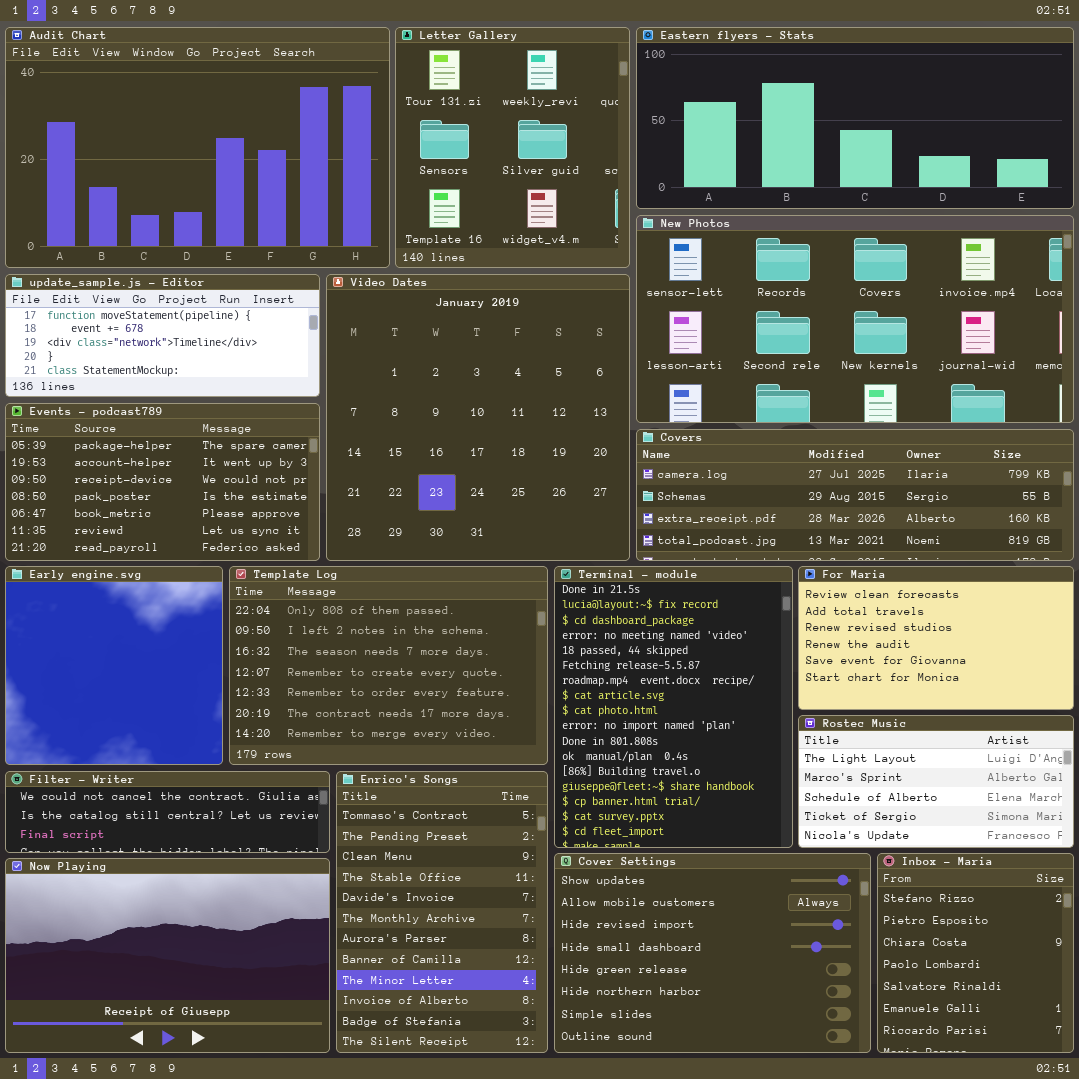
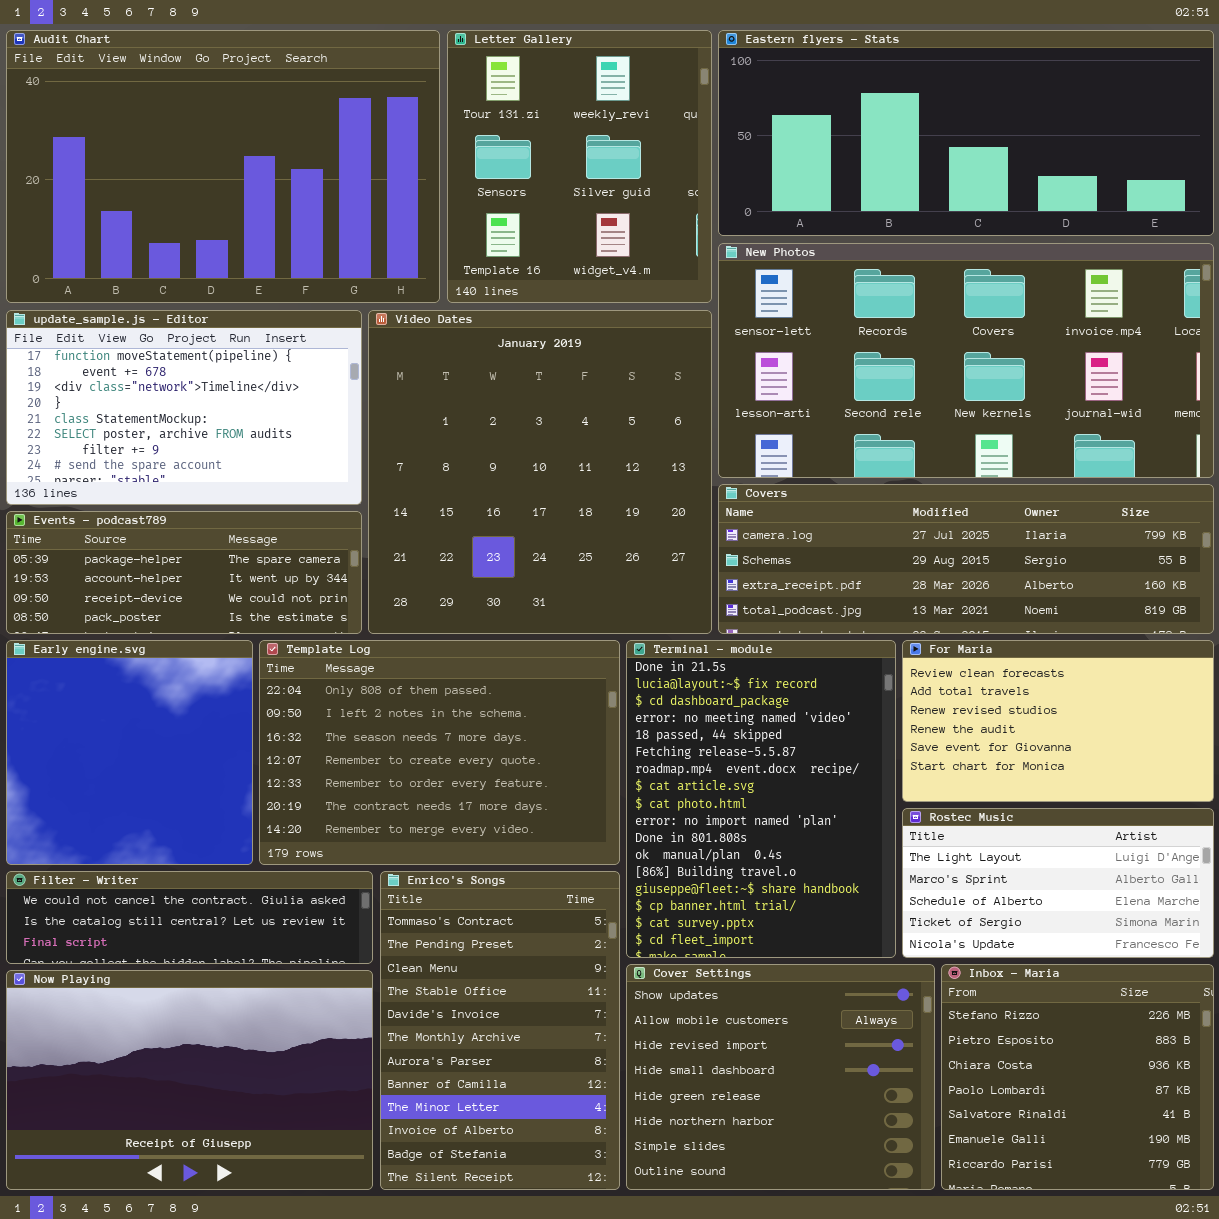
update_sample.js - Editor: [5,274,320,397] -> [6,310,362,505], resized
Events - podcast789: [5,403,320,561] -> [6,511,362,634], resized
Cover Settings: [554,853,871,1053] -> [626,964,935,1190], resized
Inbox - Maria: [877,853,1074,1053] -> [941,964,1214,1190], resized

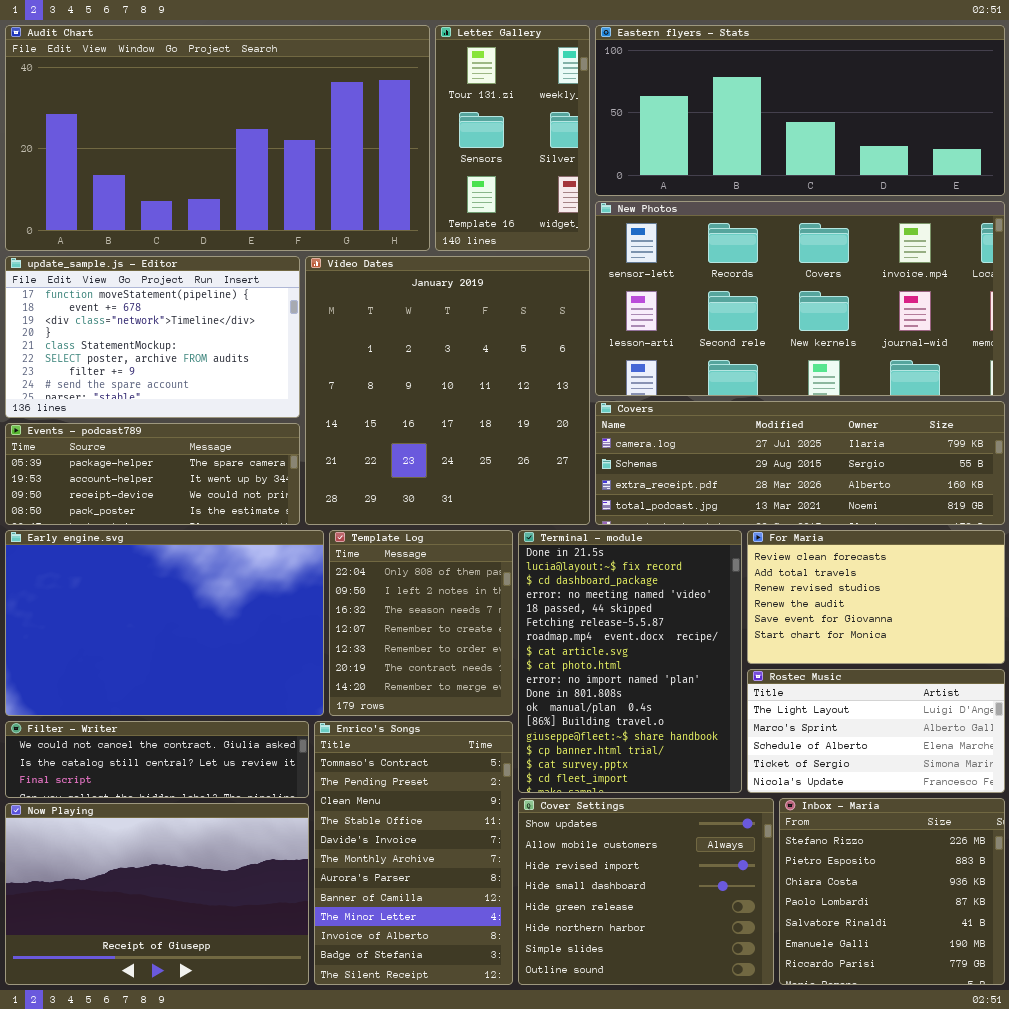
Audit Chart: [6,30,440,303] -> [5,25,430,251], resized
Letter Gallery: [447,30,712,303] -> [435,25,590,251], resized
Early engine.svg: [6,640,253,865] -> [5,530,324,716], resized
Template Log: [259,640,620,865] -> [329,530,513,716], resized

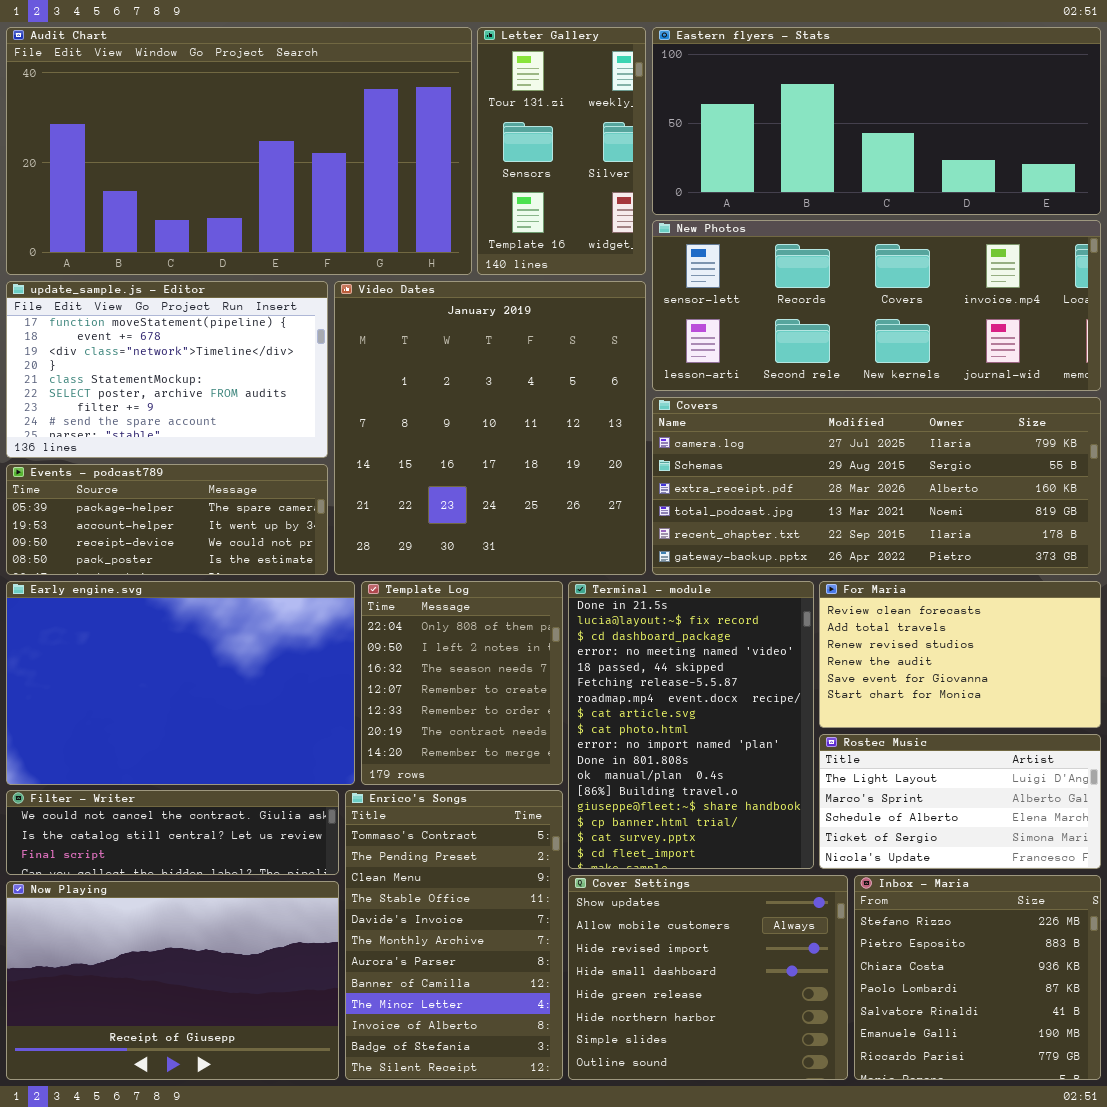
New Photos: [595,201,1005,396] -> [652,220,1101,391], resized
Covers: [595,401,1005,525] -> [652,397,1101,575], resized

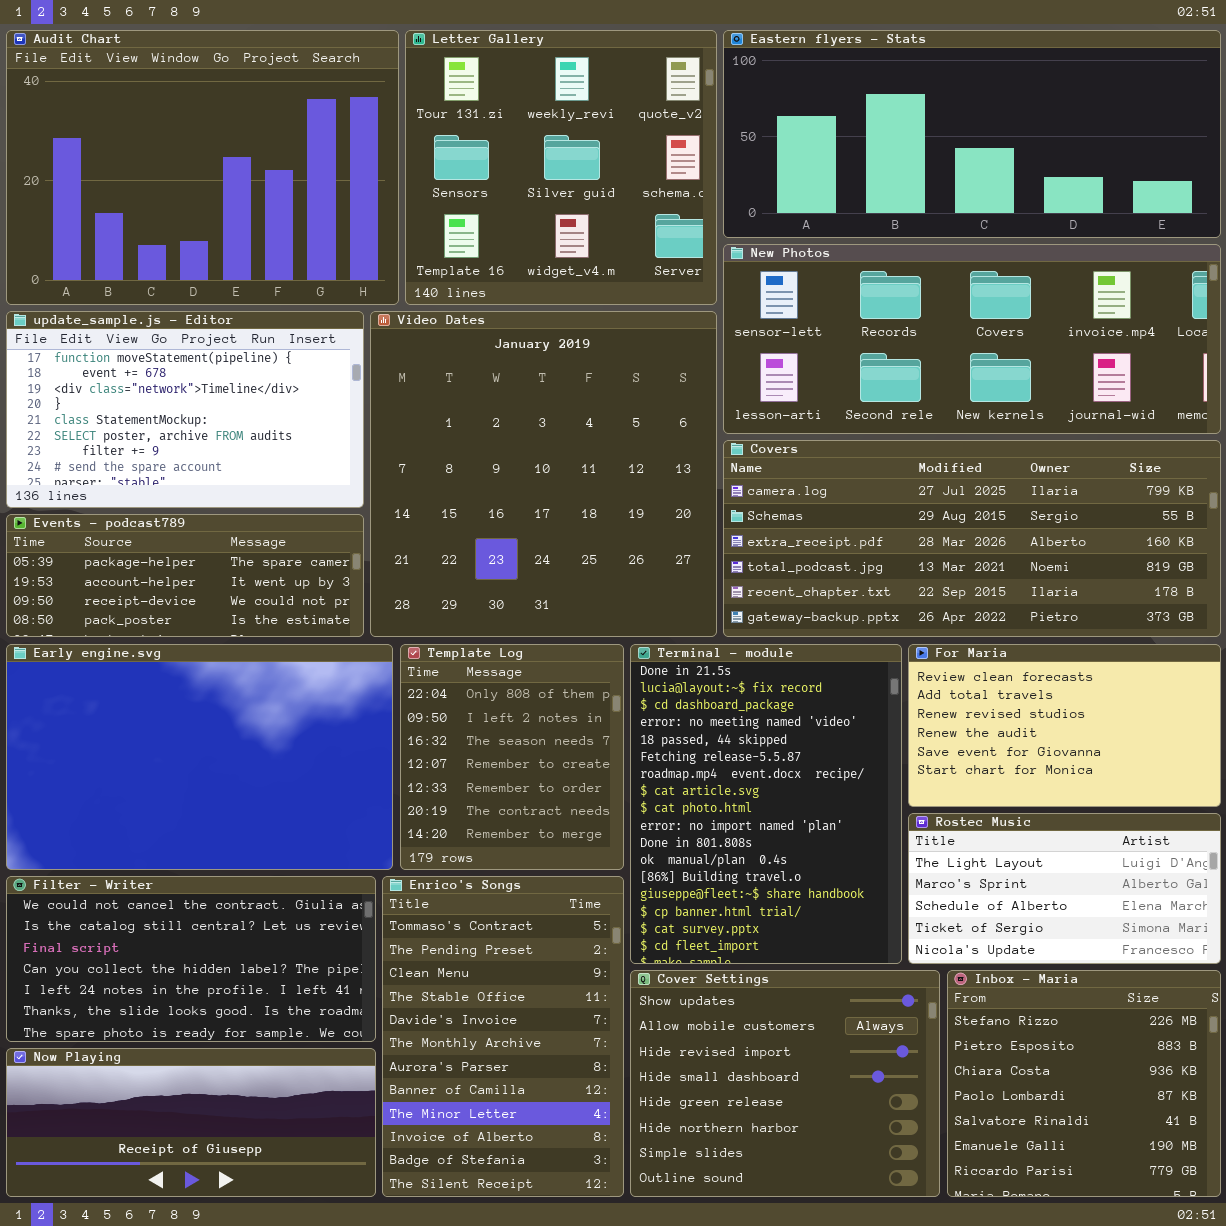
Audit Chart: [6,27,472,275] -> [6,30,399,305], resized
Letter Gallery: [477,27,646,275] -> [405,30,717,305], resized
Filter - Writer: [6,790,339,875] -> [6,876,376,1042], resized
Now Playing: [6,881,339,1080] -> [6,1048,376,1197], resized

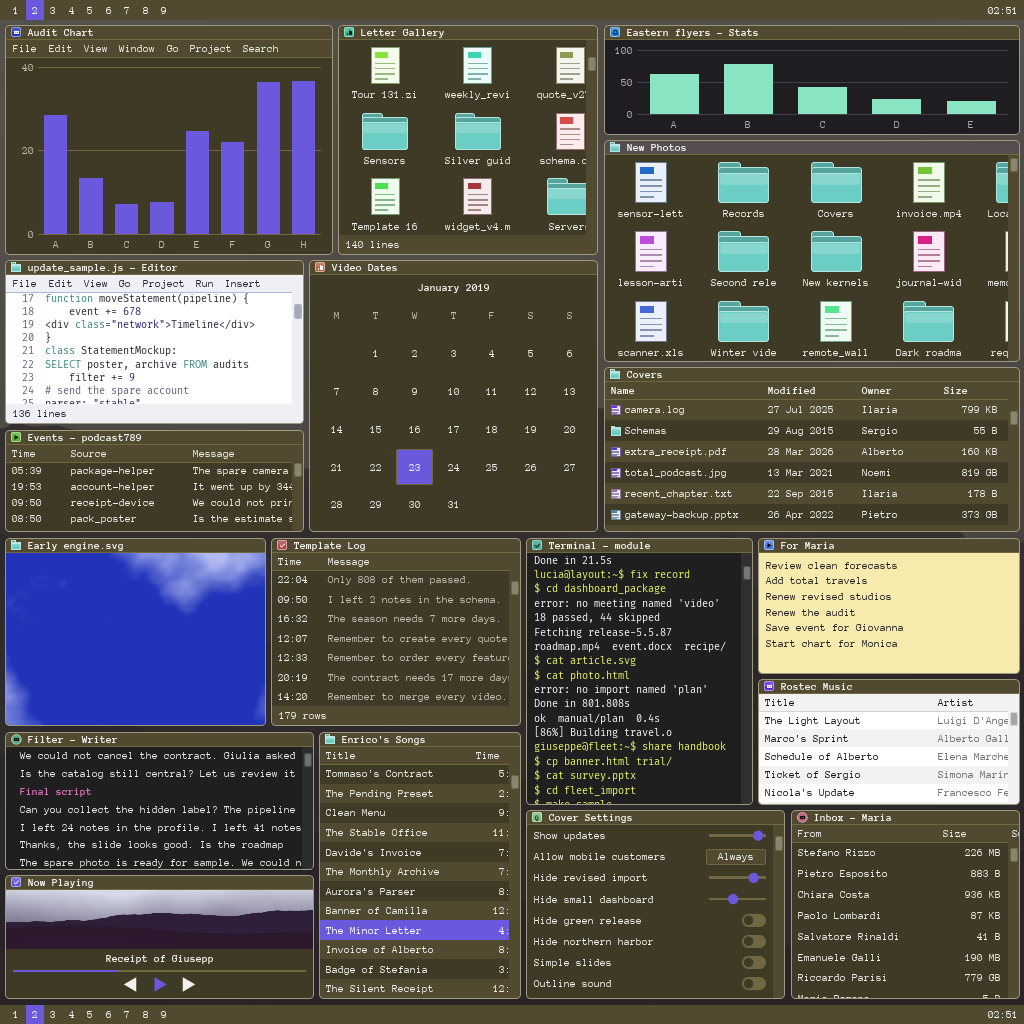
Eastern flyers - Stats: [723,30,1221,238] -> [604,25,1020,135], resized
New Photos: [723,244,1221,434] -> [604,140,1020,362], resized
Early engine.svg: [6,644,393,870] -> [5,538,266,726], resized
Template Log: [400,644,624,870] -> [271,538,521,726], resized

